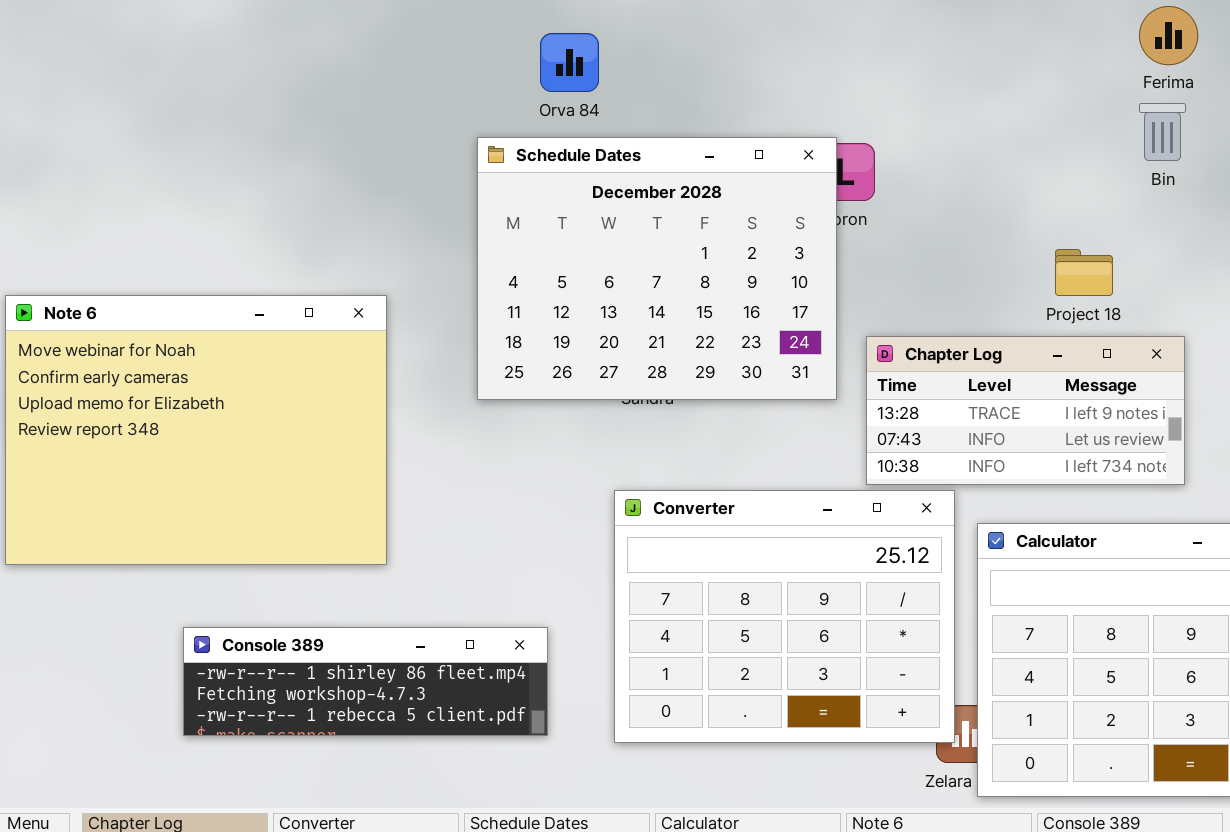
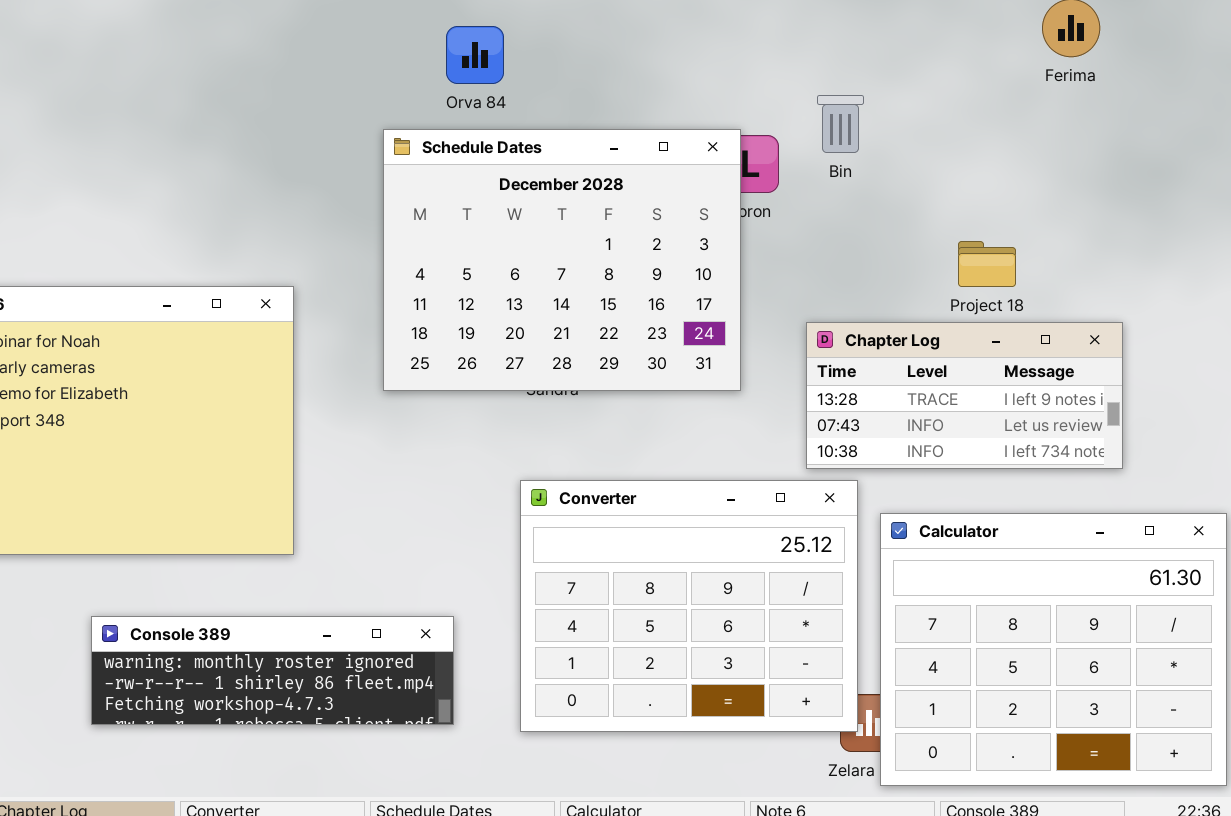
Bin: [1139,103,1186,161] -> [817,95,864,153], moved
Chapter Log: [866,336,1185,485] -> [806,322,1123,469], moved
Console 389: [183,627,548,736] -> [91,616,454,725], scrolled up 1 row

